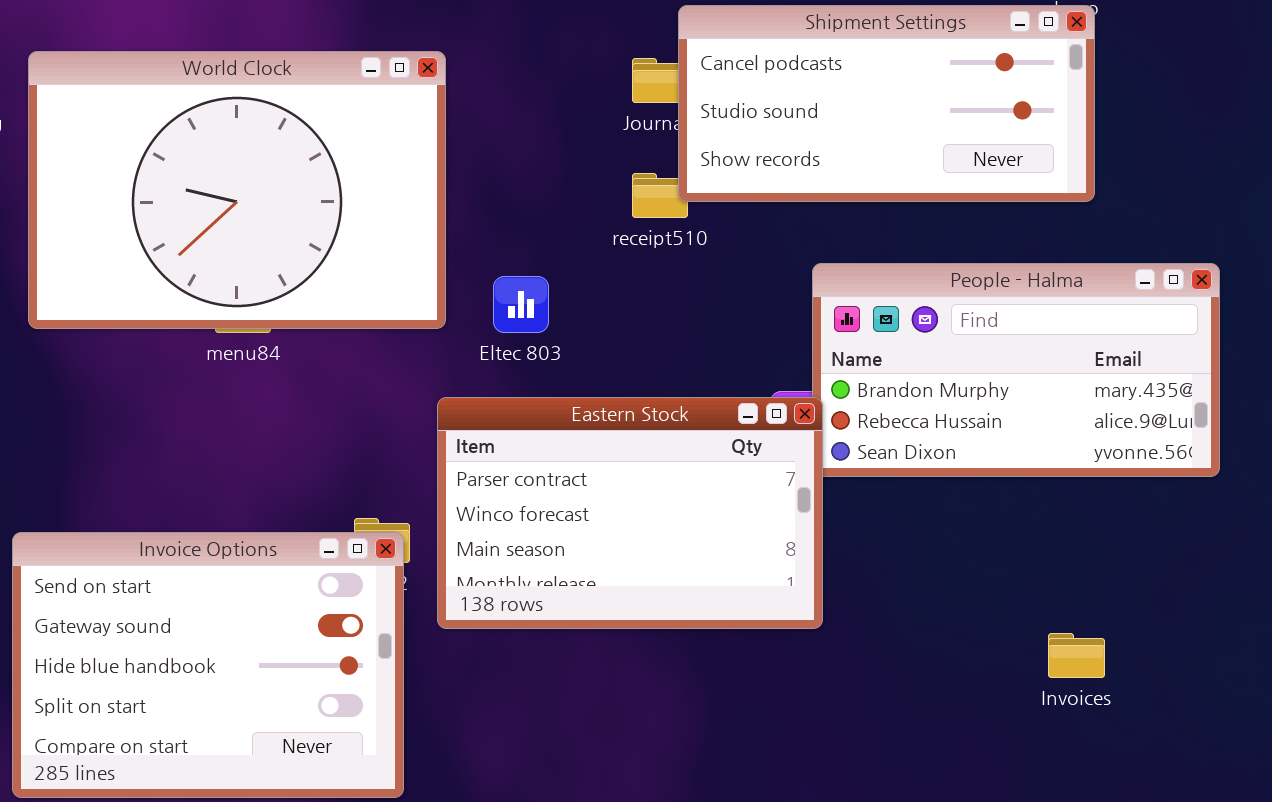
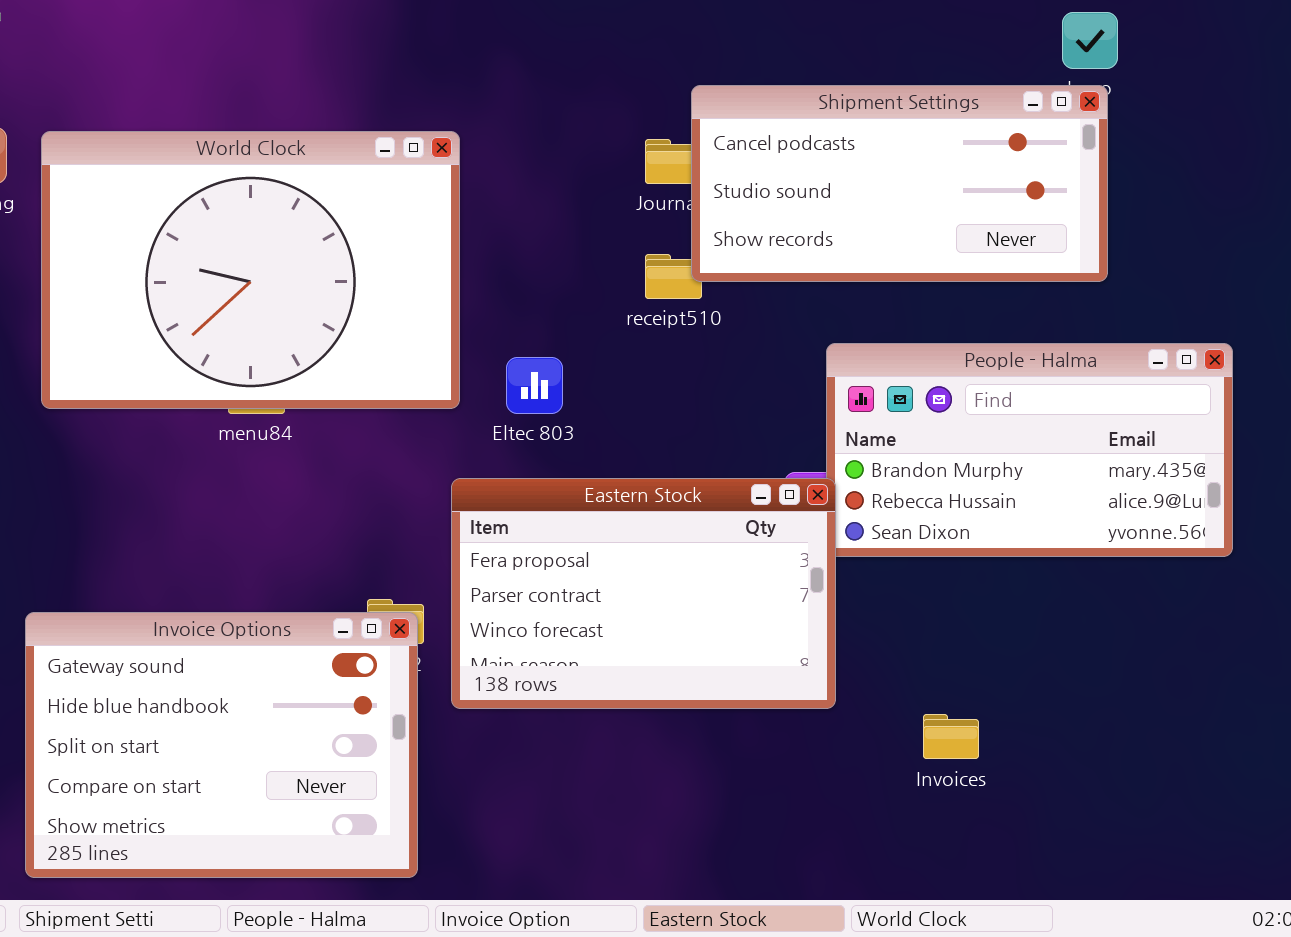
Eastern Stock: [437,397,823,629] -> [451,478,836,709], scrolled up 1 row
Invoice Options: [12,532,404,798] -> [25,612,418,878], scrolled down 1 row
Invoices: [1048,633,1105,678] -> [923,714,979,759], moved

